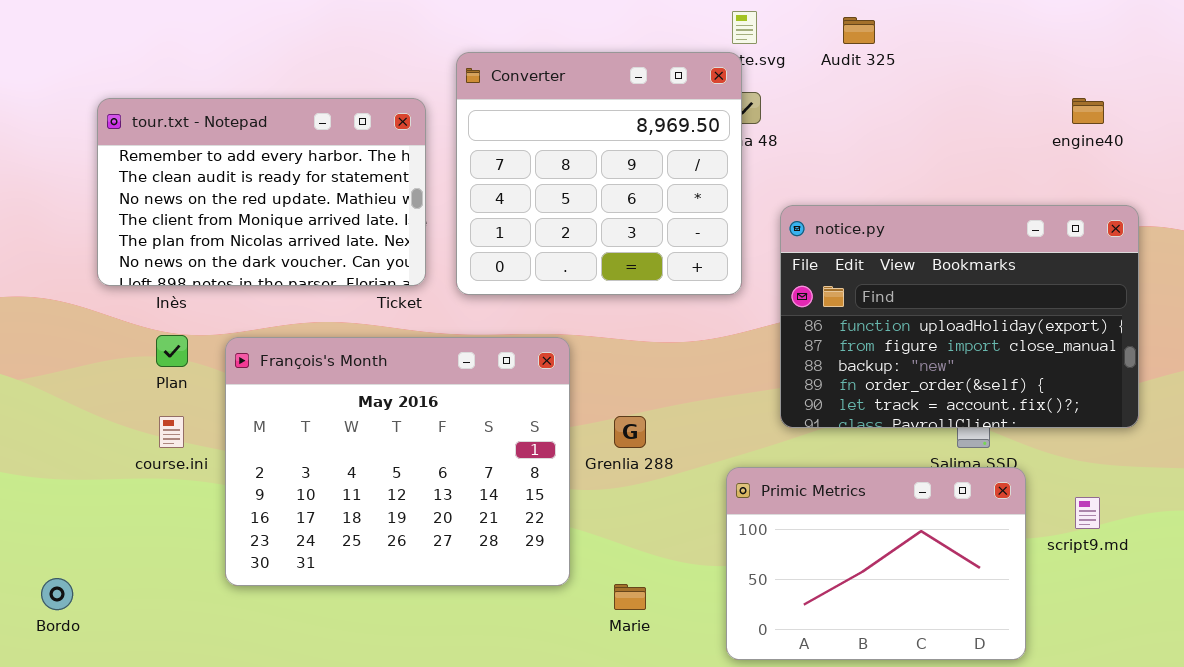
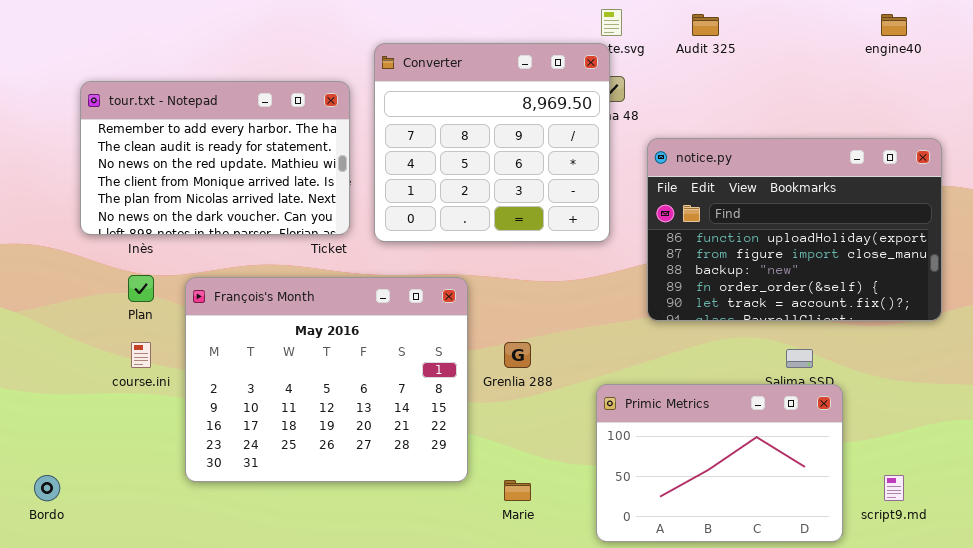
engine40: [1072,98,1104,124] -> [881,14,907,36], moved
notice.py: [780,205,1139,428] -> [647,138,942,321], moved
script9.md: [1075,497,1100,529] -> [884,475,904,501], moved

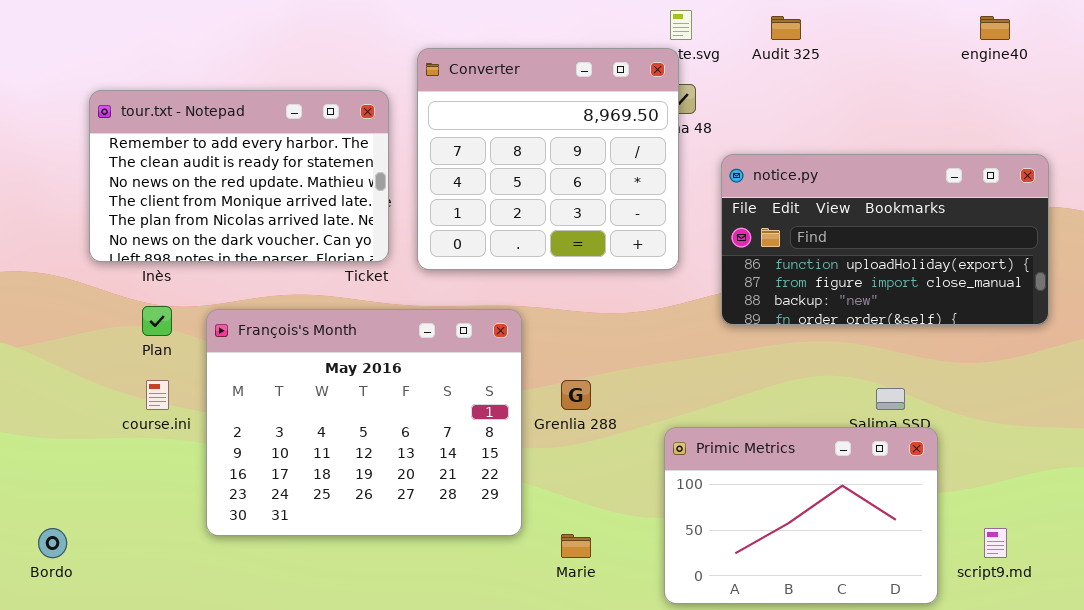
notice.py: [647,138,942,321] -> [721,154,1049,325], resized

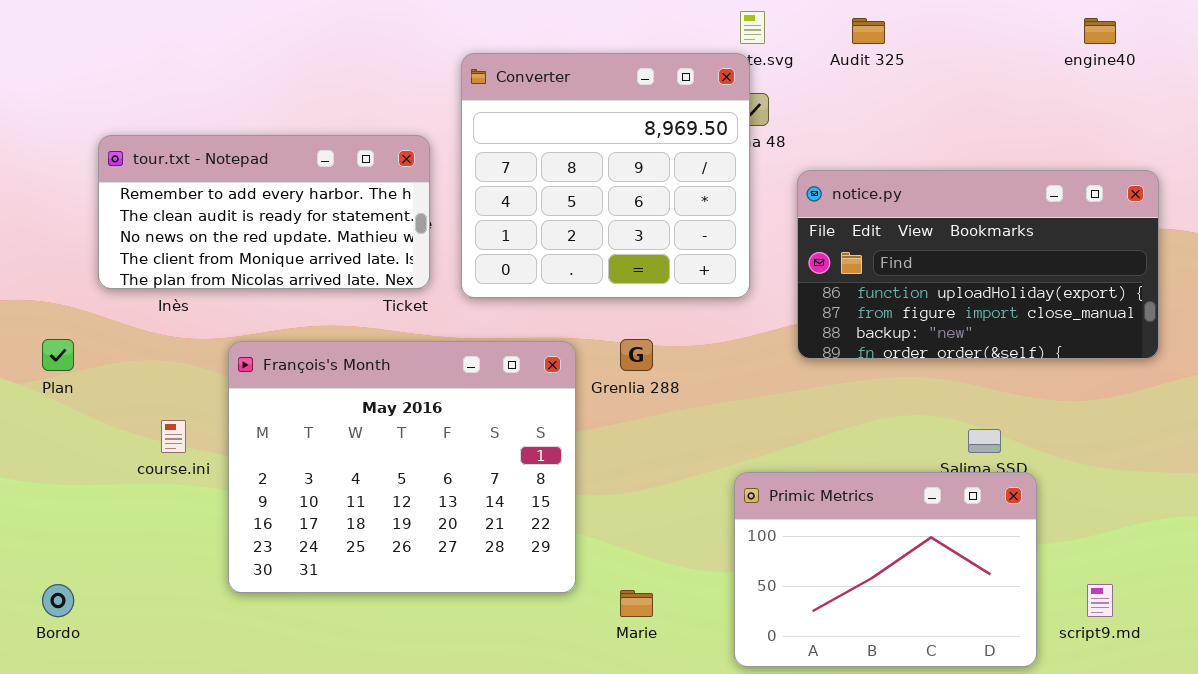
tour.txt - Notepad: [89,90,389,262] -> [98,135,430,289], resized
Plan: [142,306,172,336] -> [42,339,74,371], moved
Grenlia 288: [561,380,591,410] -> [620,339,653,371], moved

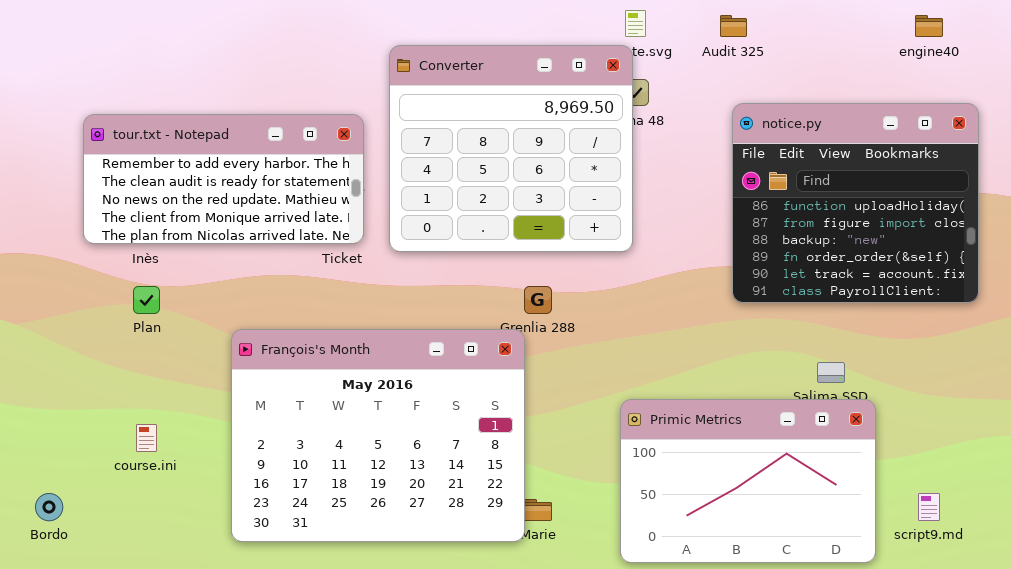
notice.py: [797,170,1159,359] -> [732,103,979,303], resized
Plan: [42,339,74,371] -> [133,286,160,314], moved
François's Month: [228,341,576,593] -> [231,329,525,542], moved
course.ini: [161,420,186,453] -> [136,424,157,452], moved

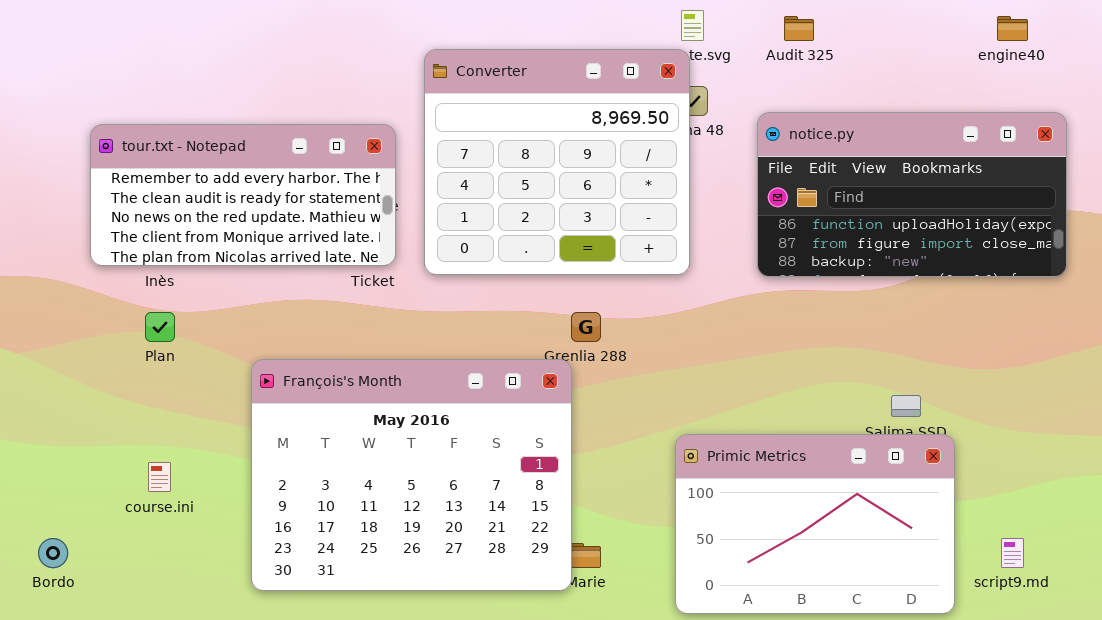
notice.py: [732,103,979,303] -> [757,112,1067,277], resized

